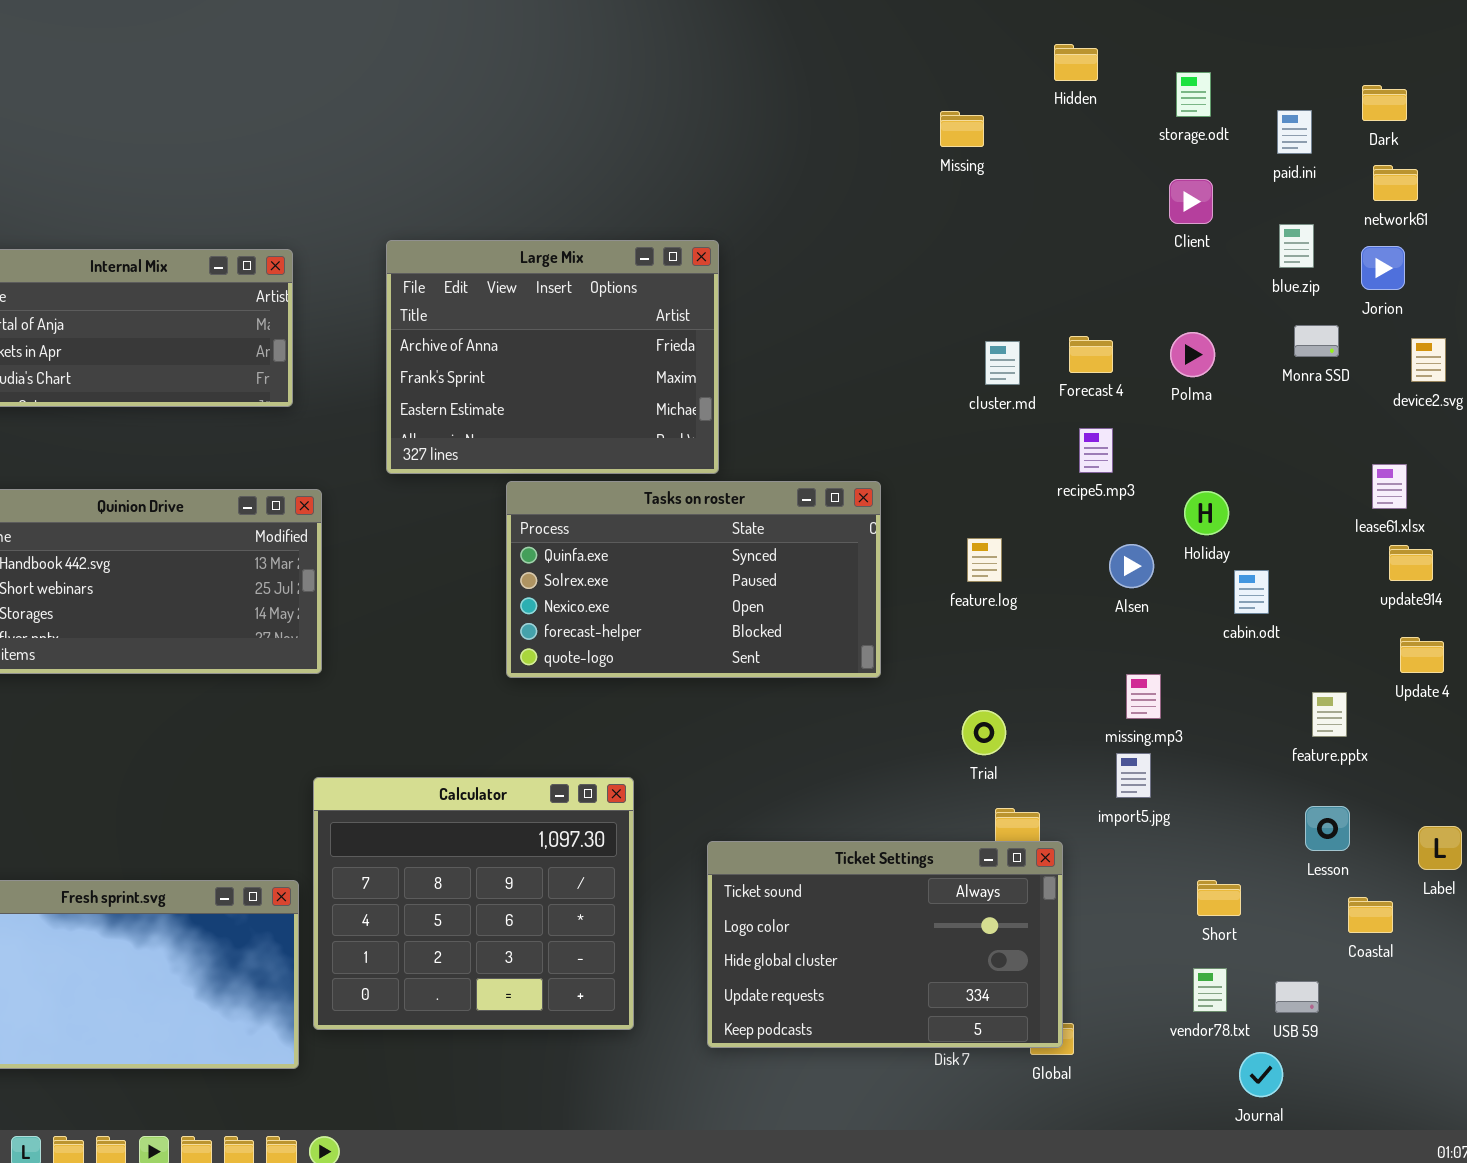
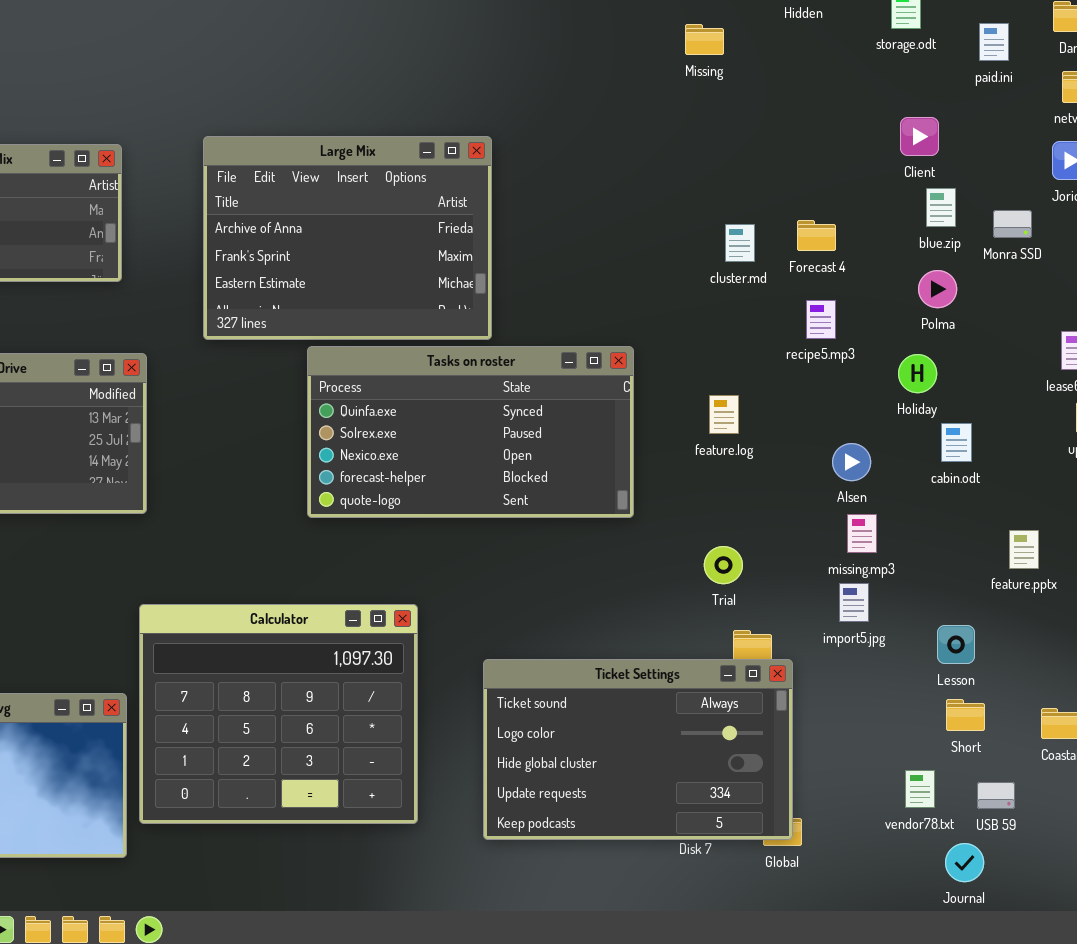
Client: [1169,179,1213,224] -> [900,117,939,156], moved
blue.zip: [1279,224,1314,268] -> [926,188,956,227], moved
Polma: [1170,332,1215,377] -> [918,270,957,308], moved
Alsen: [1109,544,1154,588] -> [832,443,871,481], moved
Lesson: [1305,806,1350,851] -> [937,625,975,664], moved
Short: [1197,880,1241,916] -> [946,699,985,731], moved

